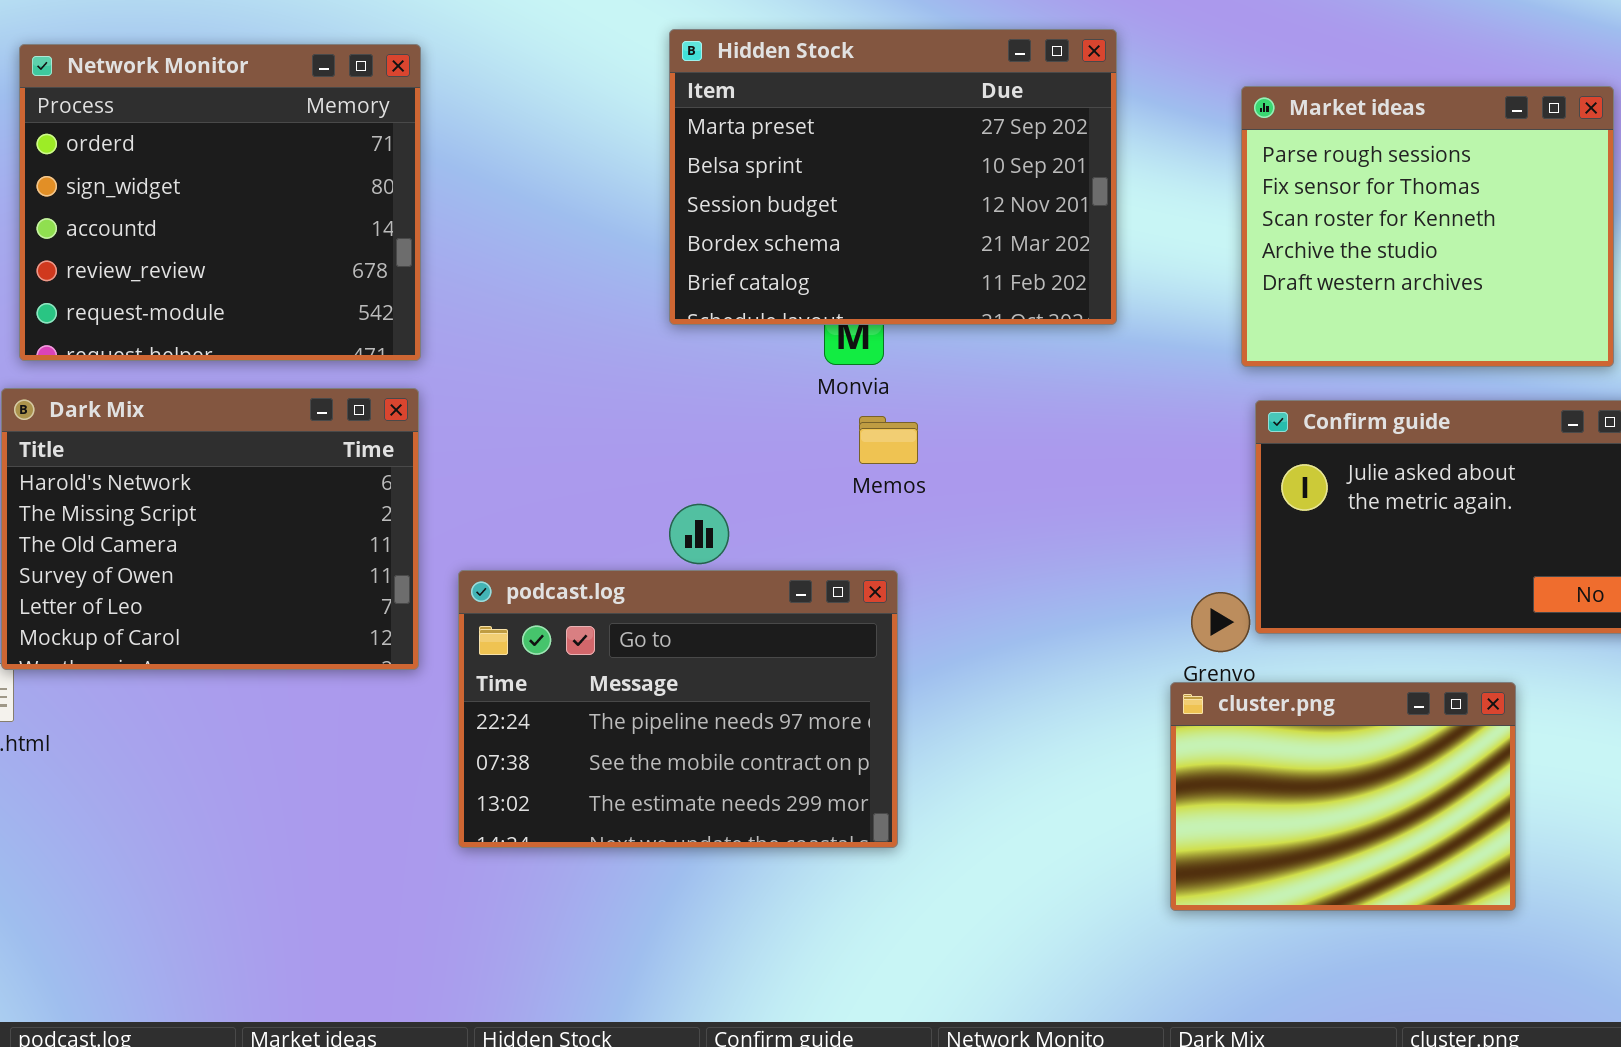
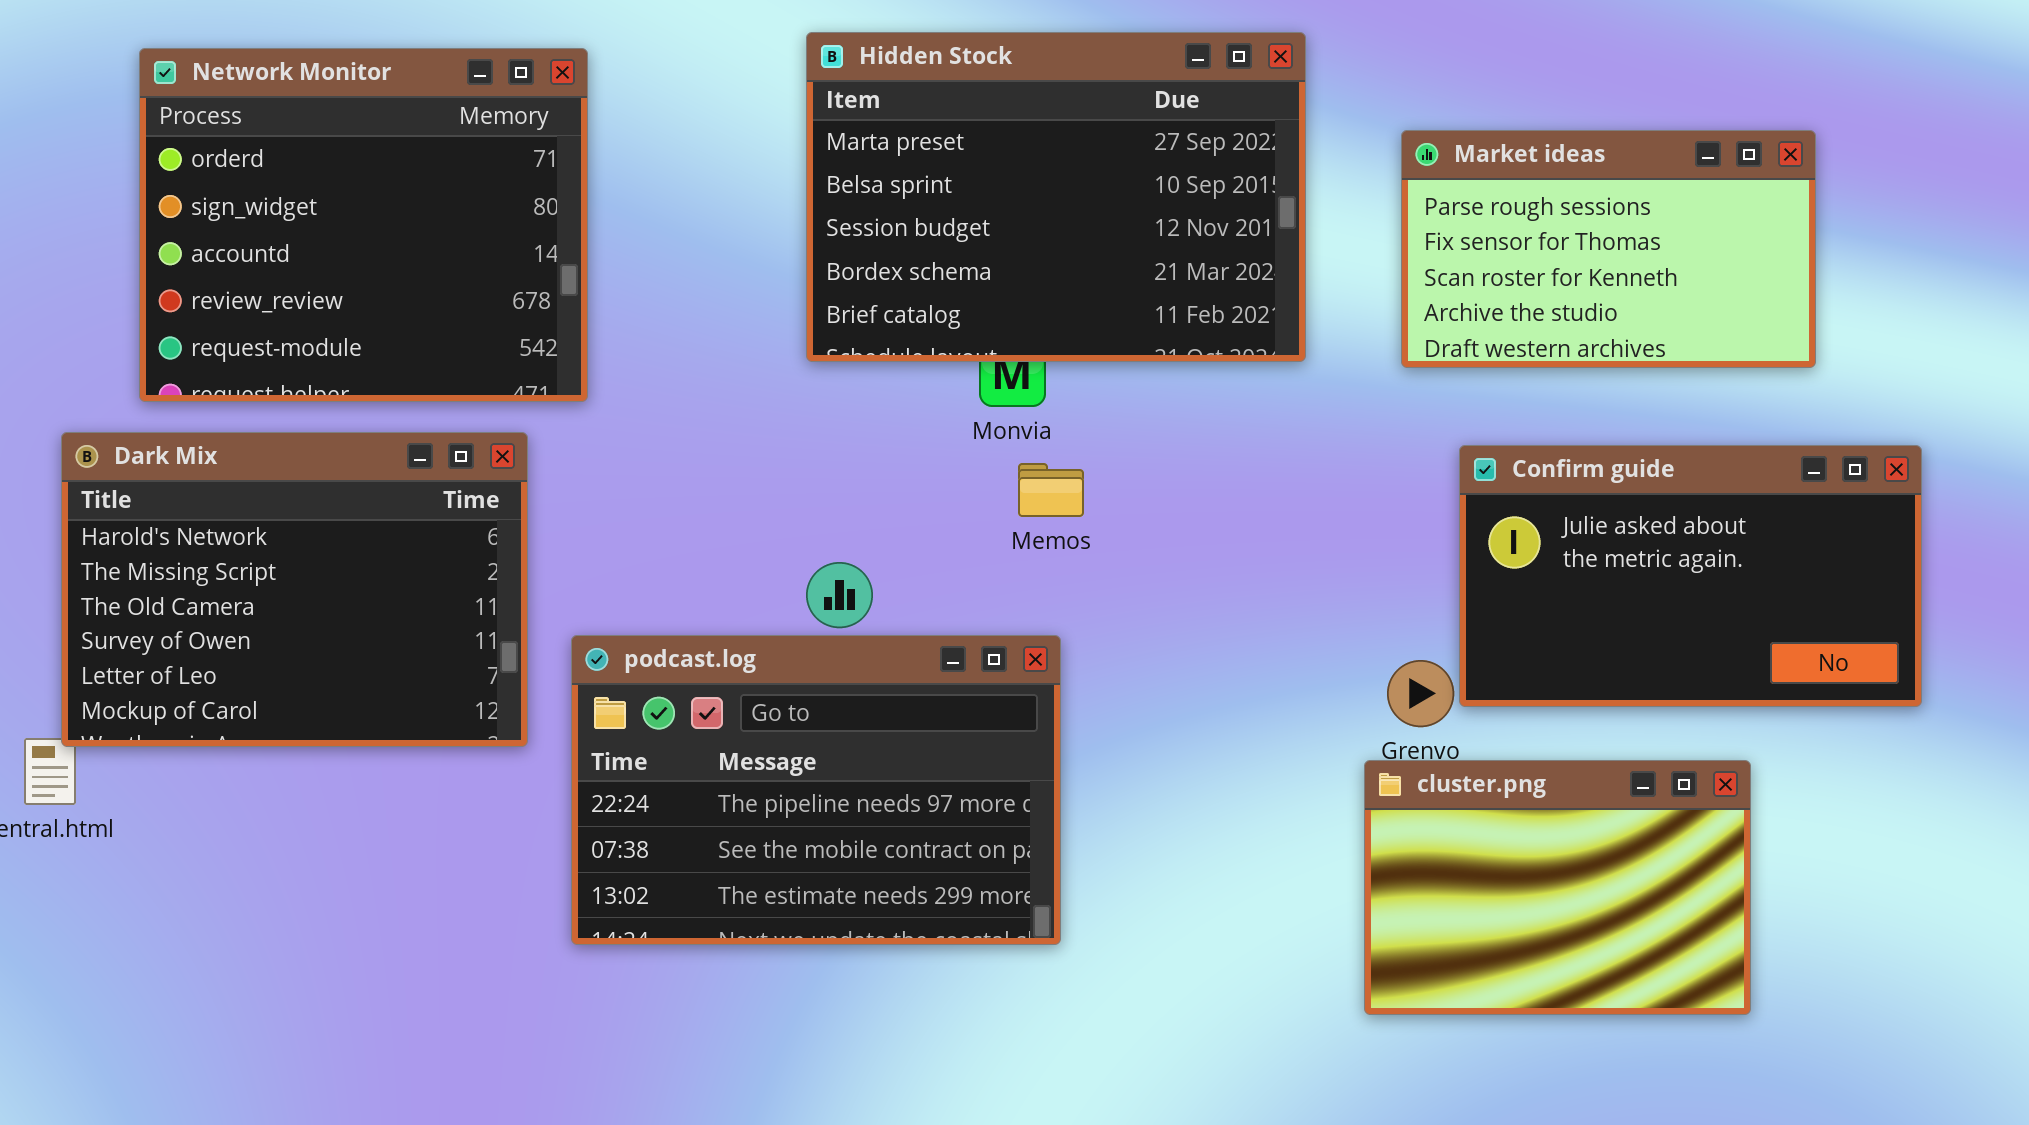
Network Monitor: [19,44,421,361] -> [139,48,588,402], moved
Market ideas: [1241,86,1614,367] -> [1401,130,1816,368], moved, resized

